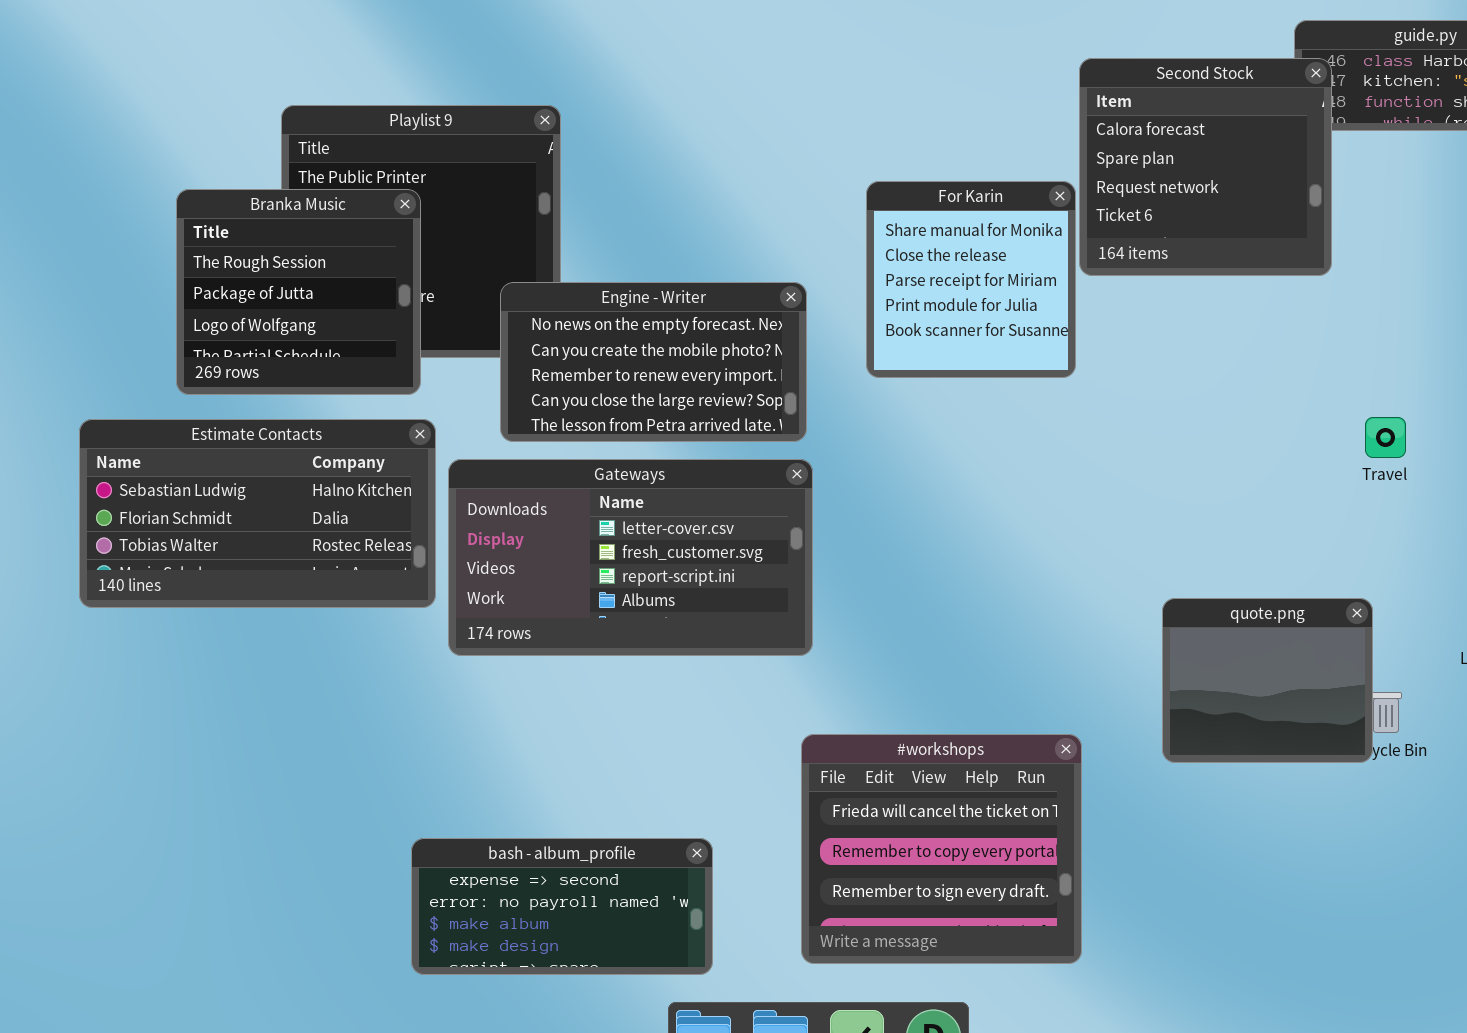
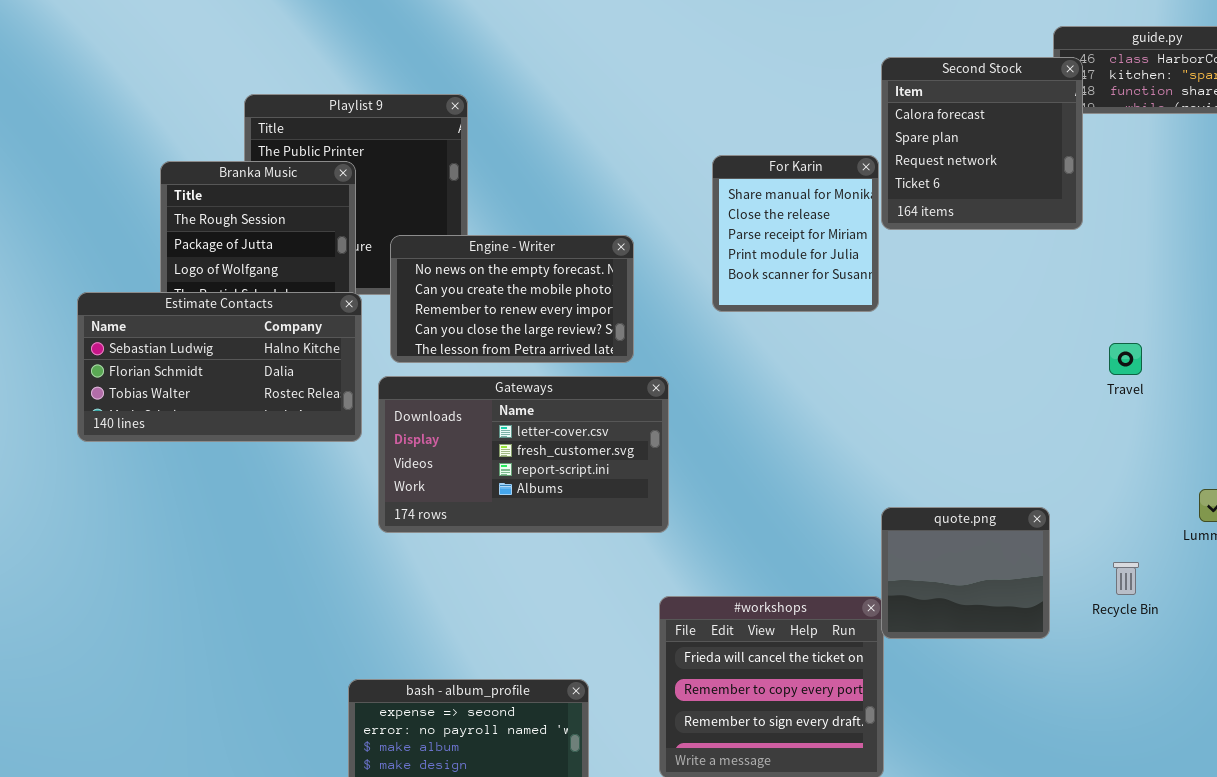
Engine - Writer: [500,282,807,442] -> [390,235,634,363], moved
Estimate Contacts: [79,419,436,608] -> [77,292,362,442], moved
quote.png: [1162,598,1373,763] -> [881,507,1050,639], moved

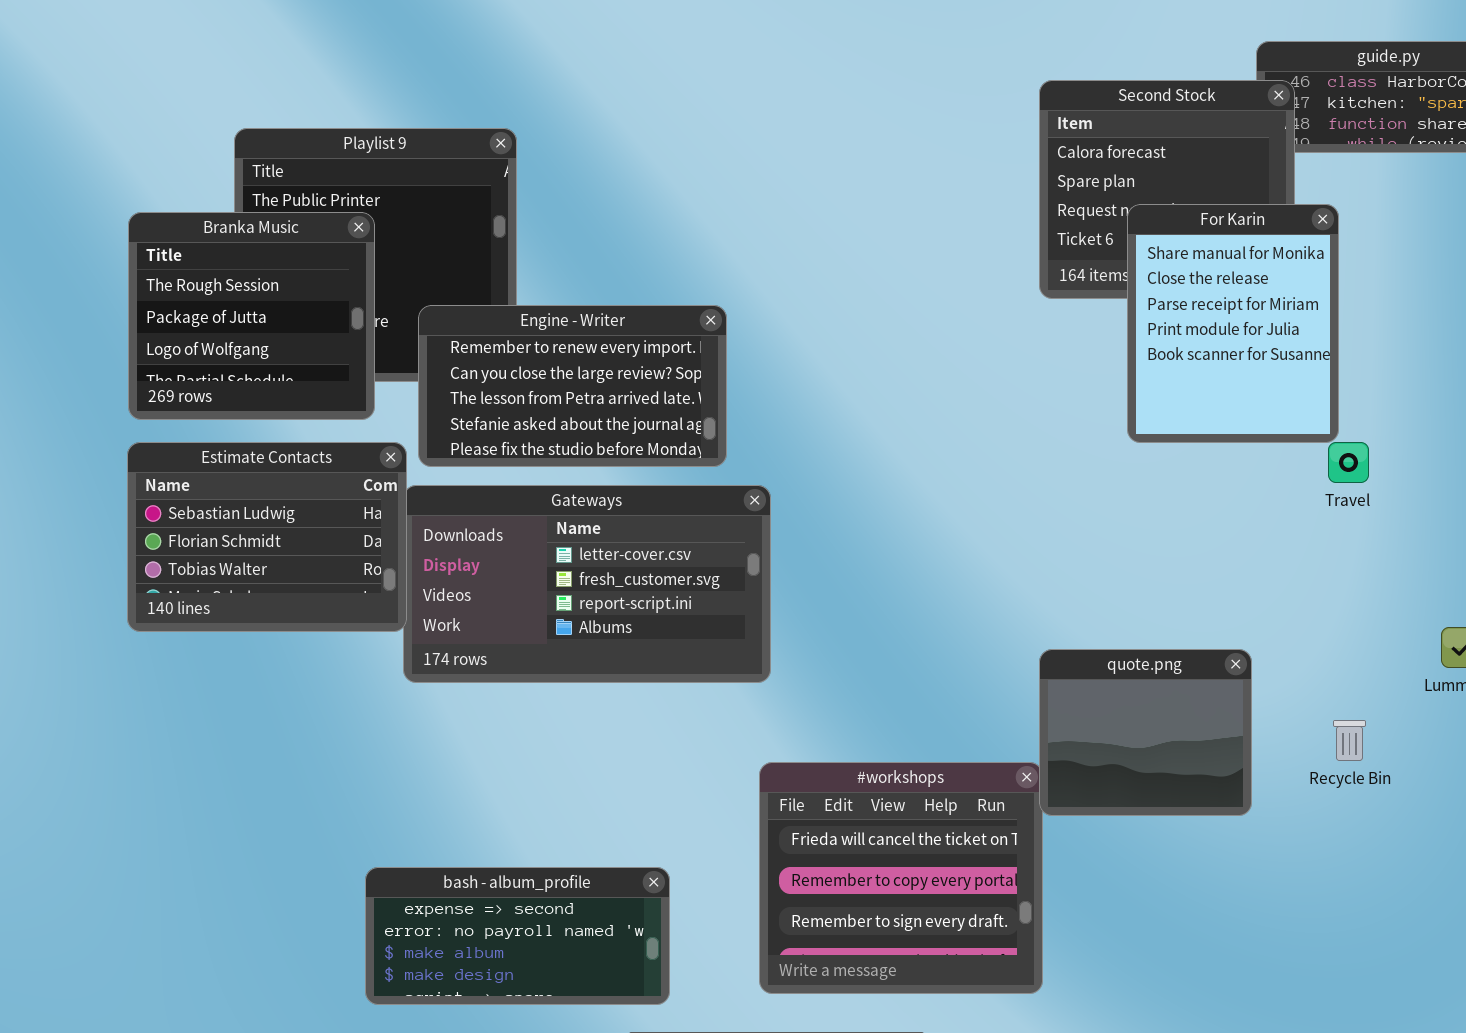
For Karin: [712,155,879,312] -> [1127,204,1339,443], moved, resized
Engine - Writer: [390,235,634,363] -> [418,305,727,467], scrolled down 2 rows
Estimate Contacts: [77,292,362,442] -> [127,442,407,632], moved, resized

